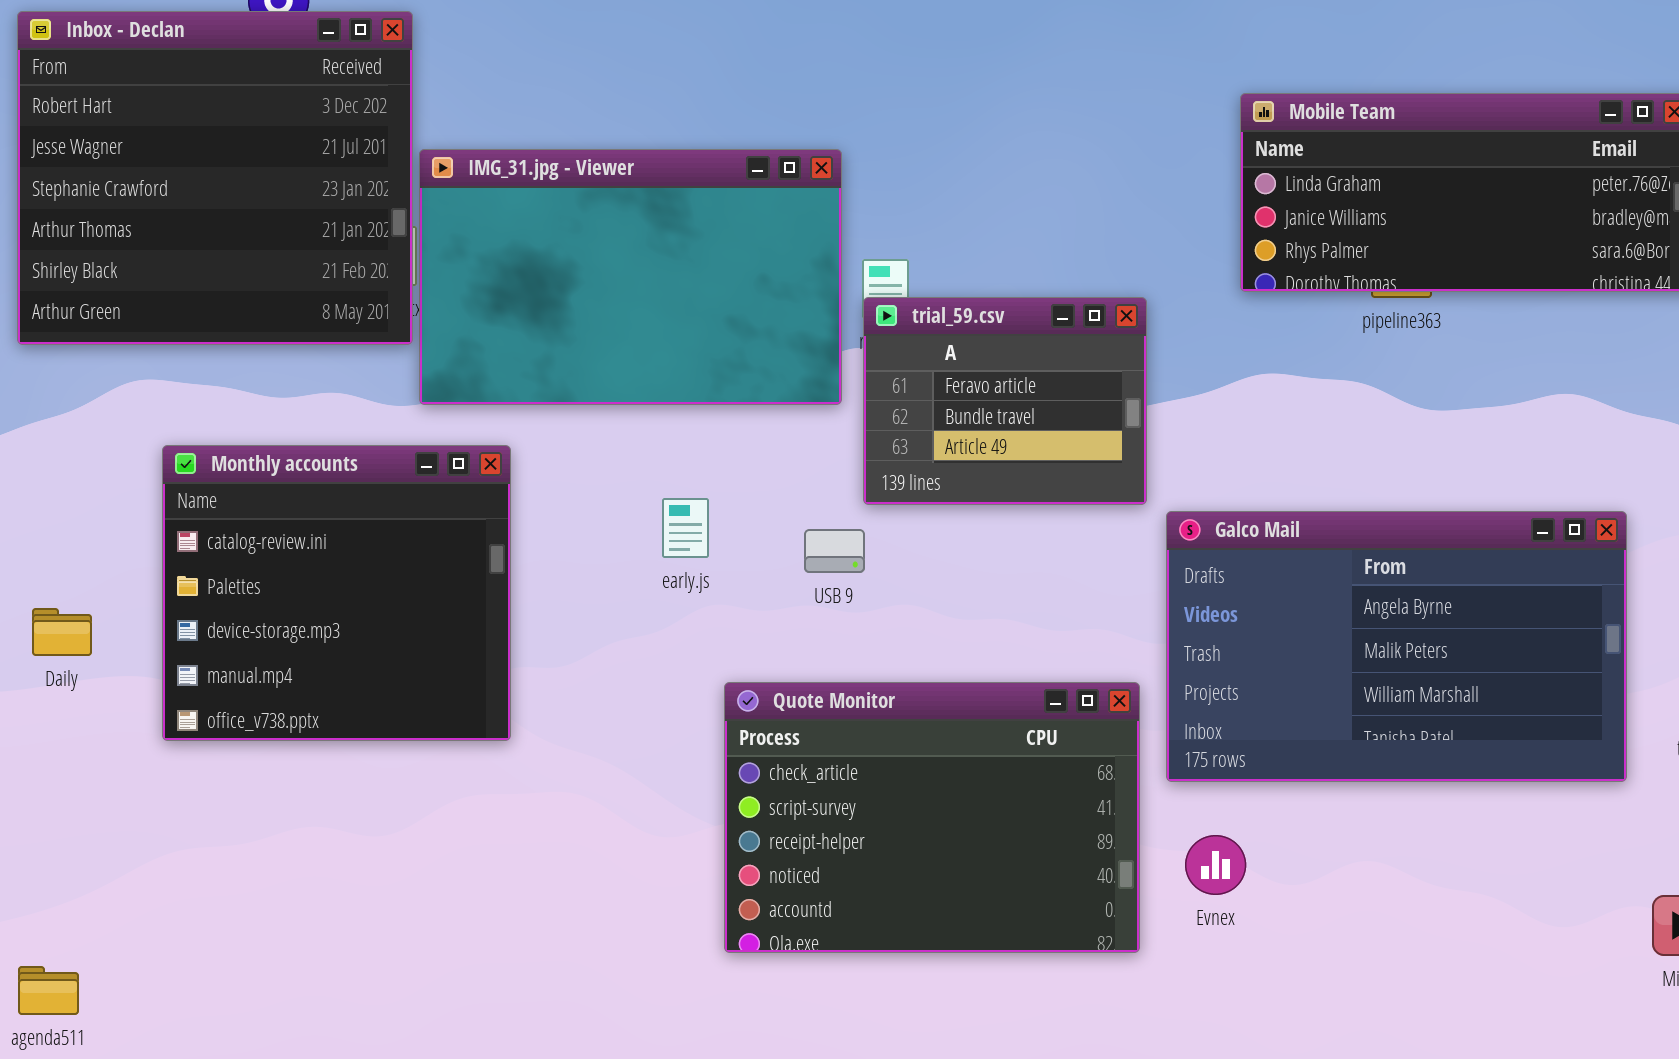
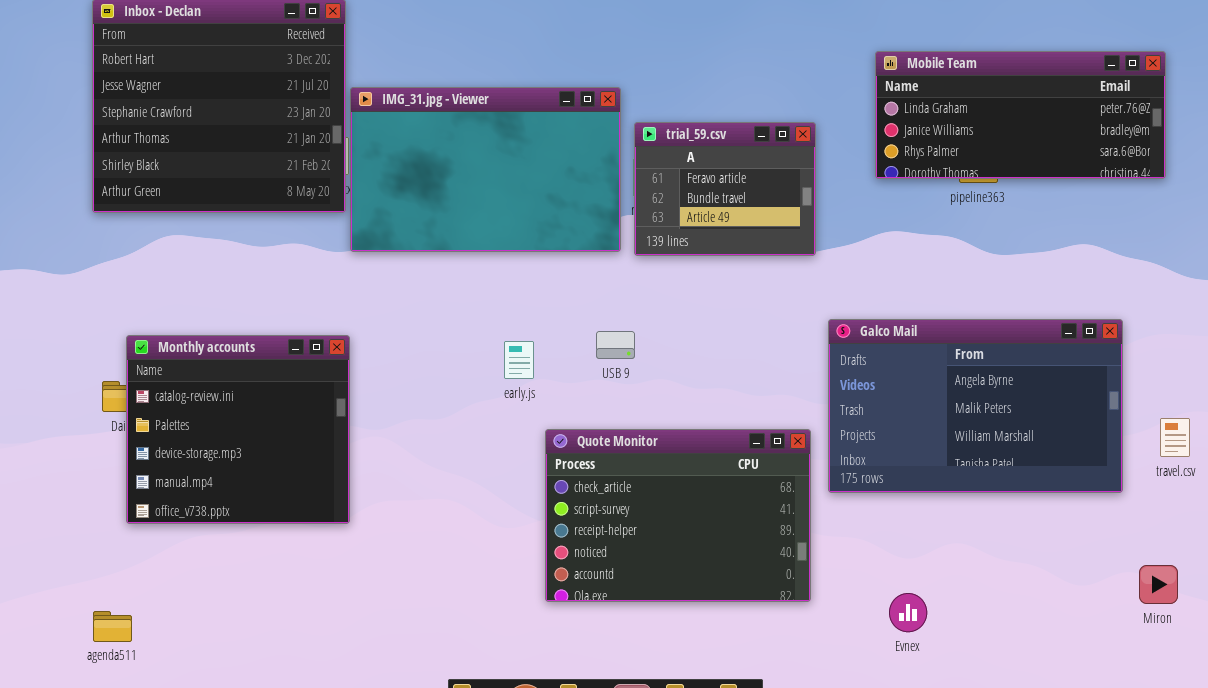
trial_59.csv: [863,297,1147,505] -> [634,122,816,256], moved
Monthly accounts: [162,445,511,741] -> [126,335,350,524], moved
early.js: [662,498,709,558] -> [504,341,534,379], moved
Evnex: [1185,835,1246,895] -> [889,593,927,632], moved

